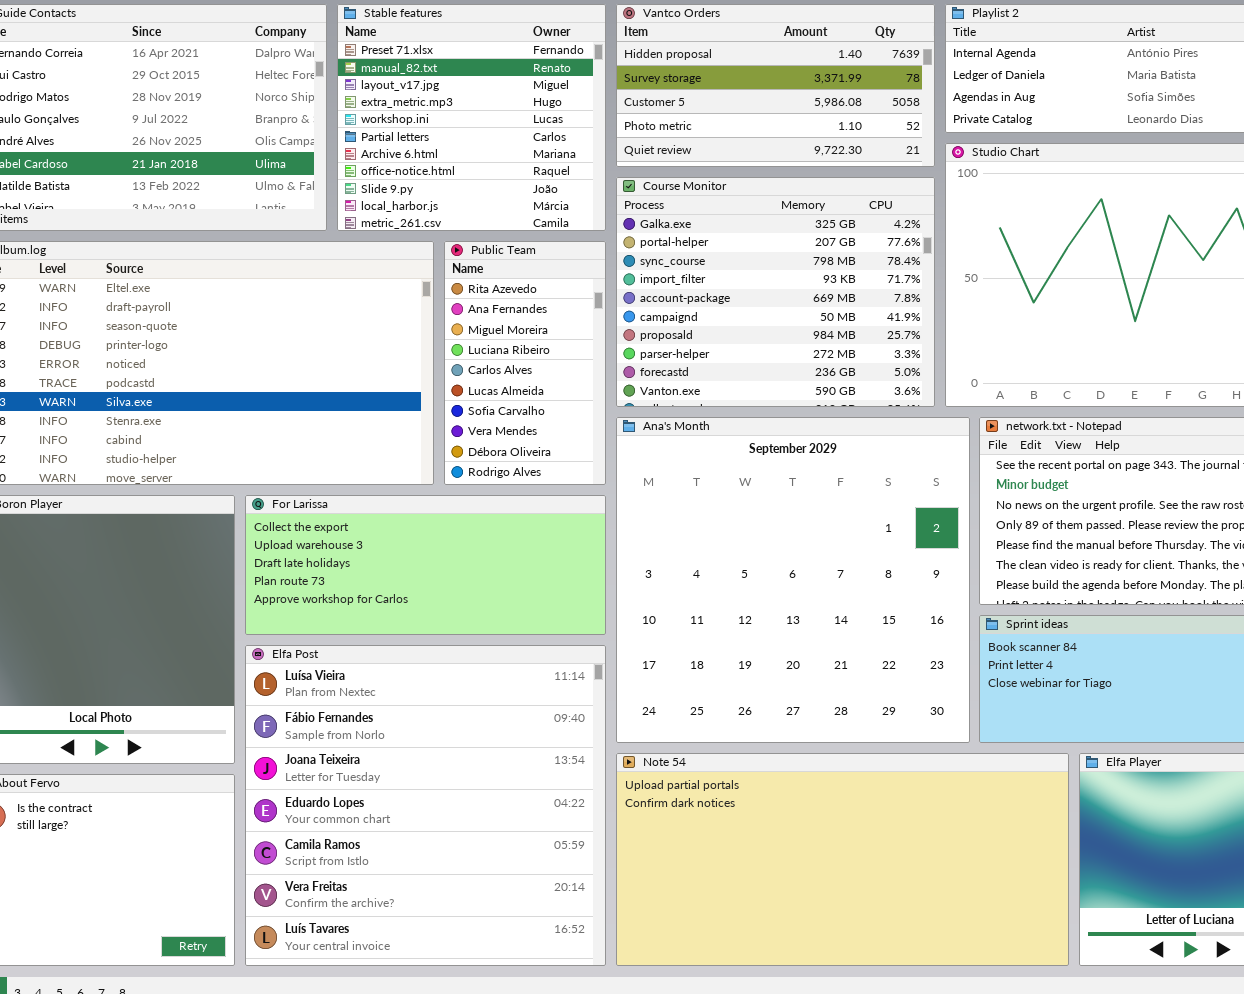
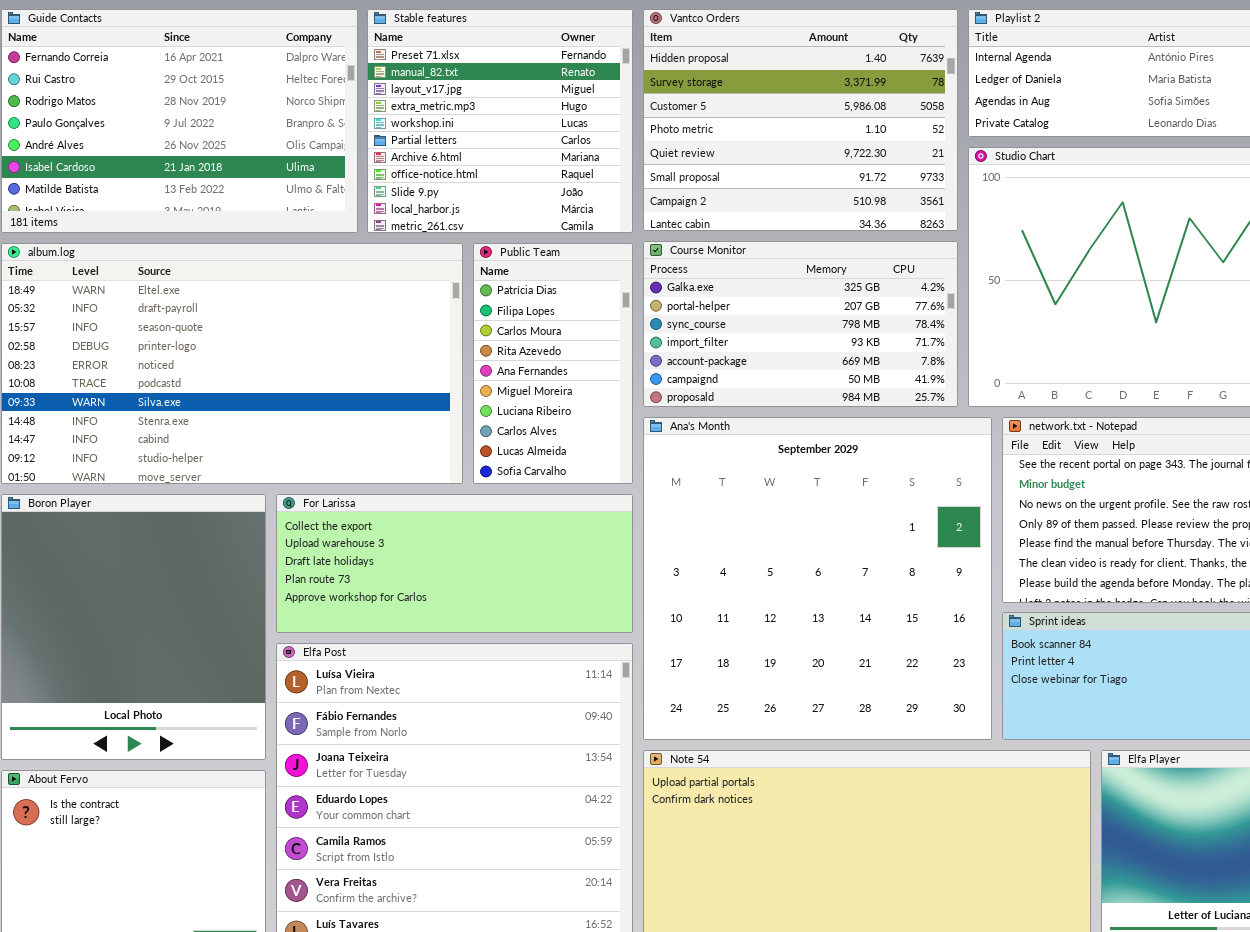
Vantco Orders: [616,4,935,167] -> [643,9,958,231], resized
Course Monitor: [616,177,935,407] -> [643,241,958,407], resized
Public Team: [444,241,606,485] -> [473,243,633,484], scrolled up 3 rows

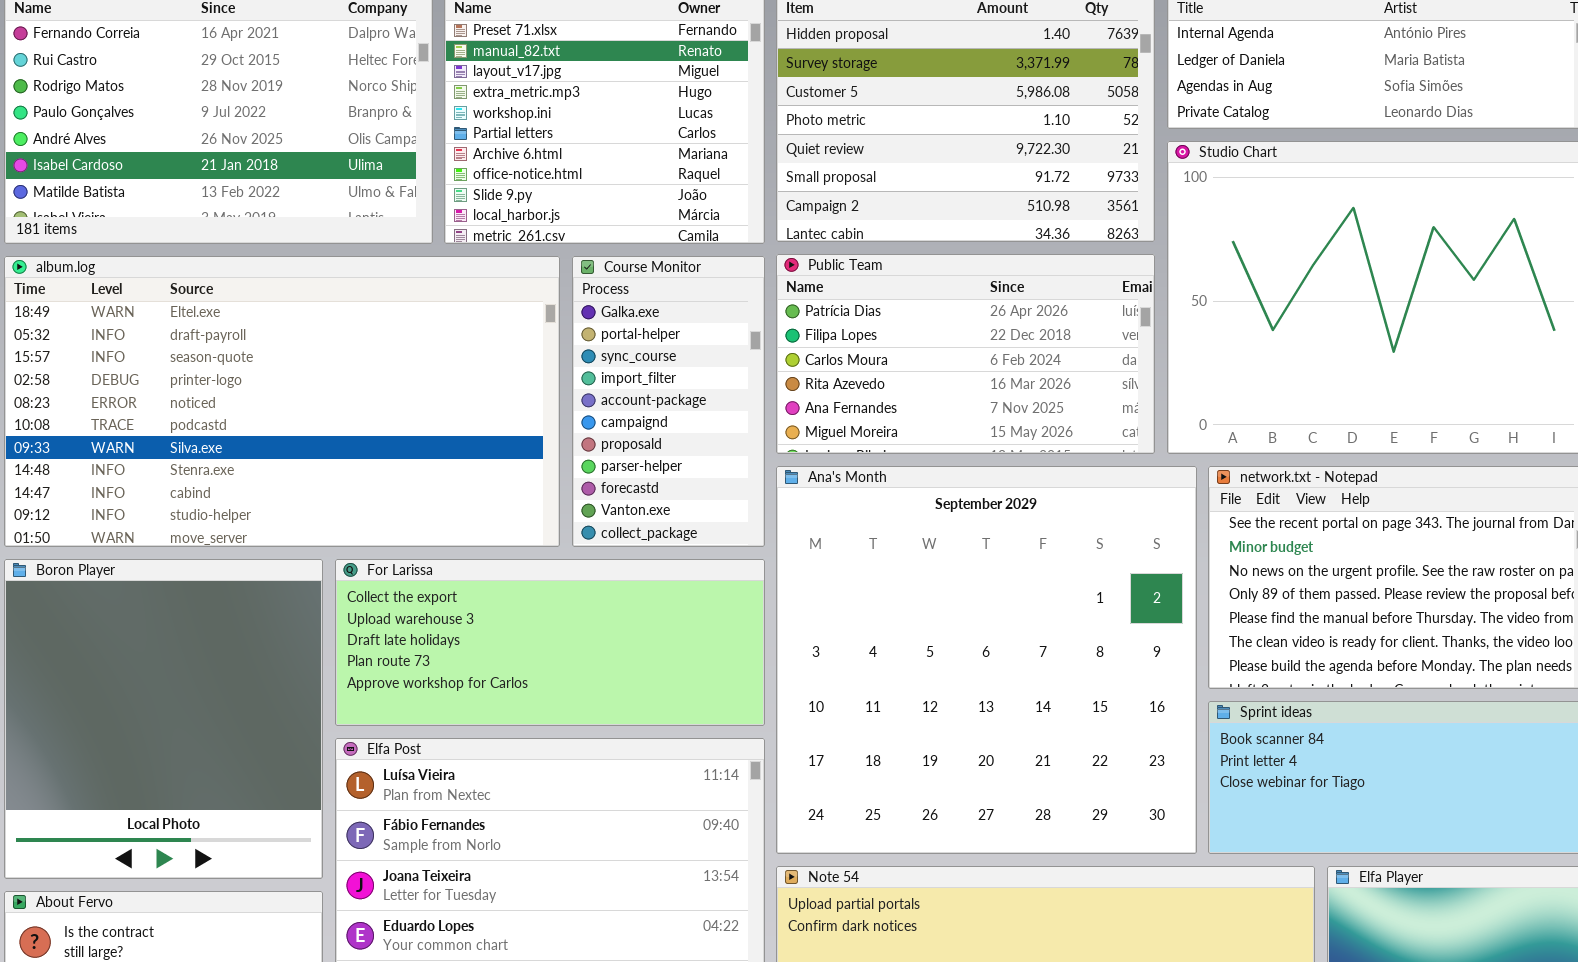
Course Monitor: [643,241,958,407] -> [572,256,765,547], moved, resized
Public Team: [473,243,633,484] -> [776,254,1155,454], moved, resized

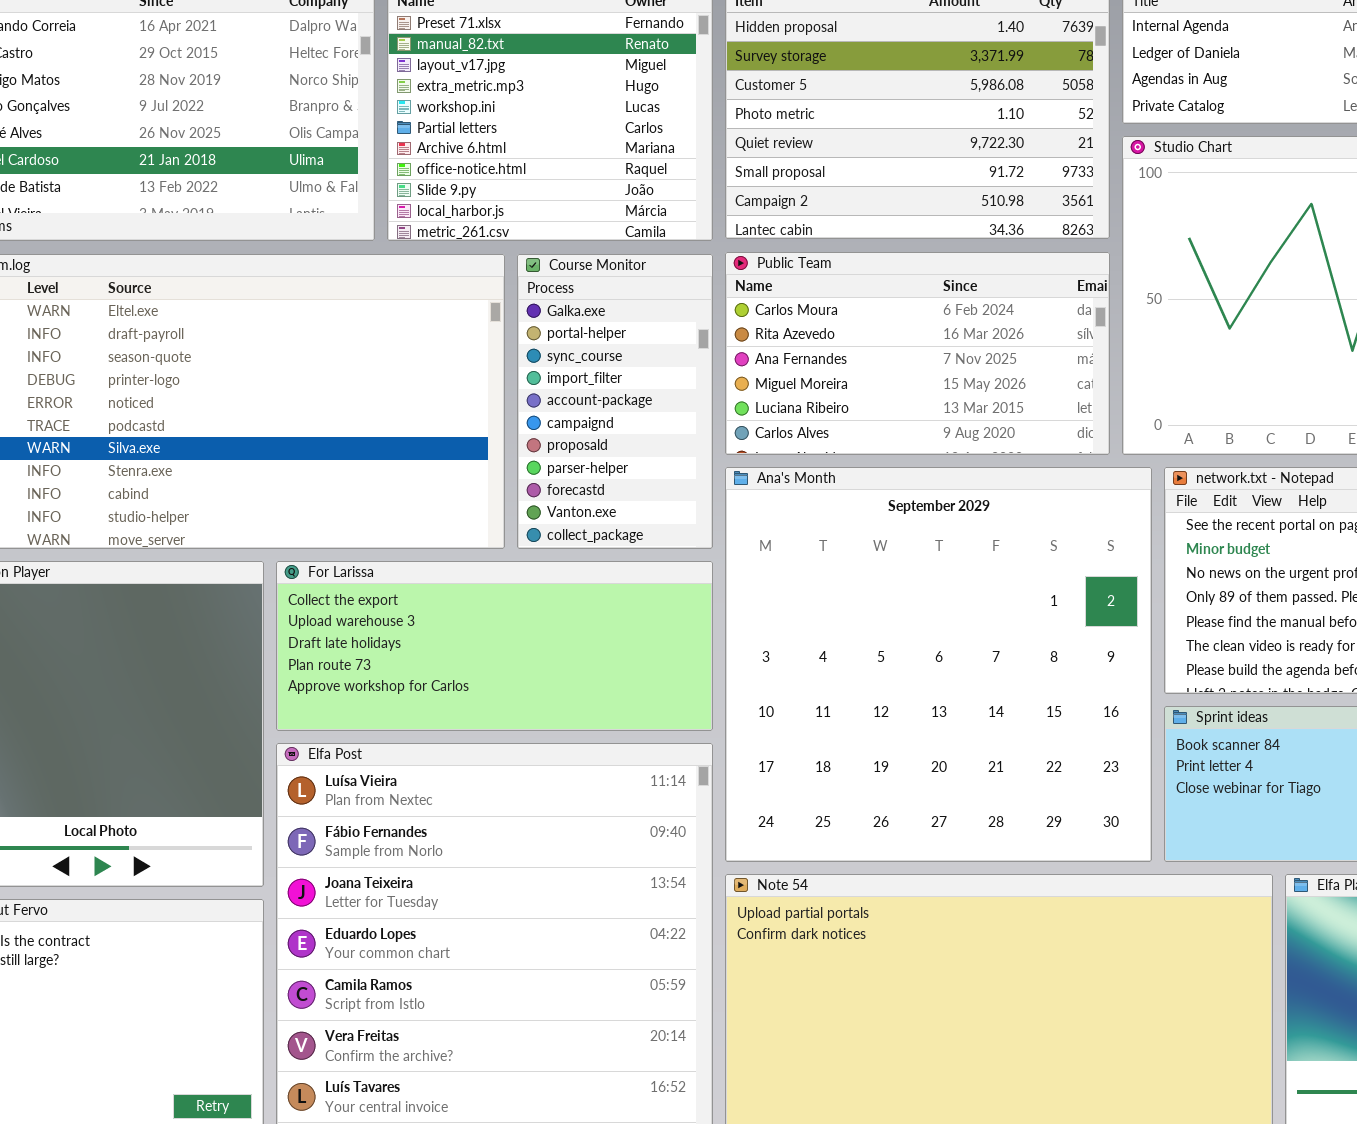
Public Team: [776,254,1155,454] -> [725,252,1110,455], scrolled down 2 rows

